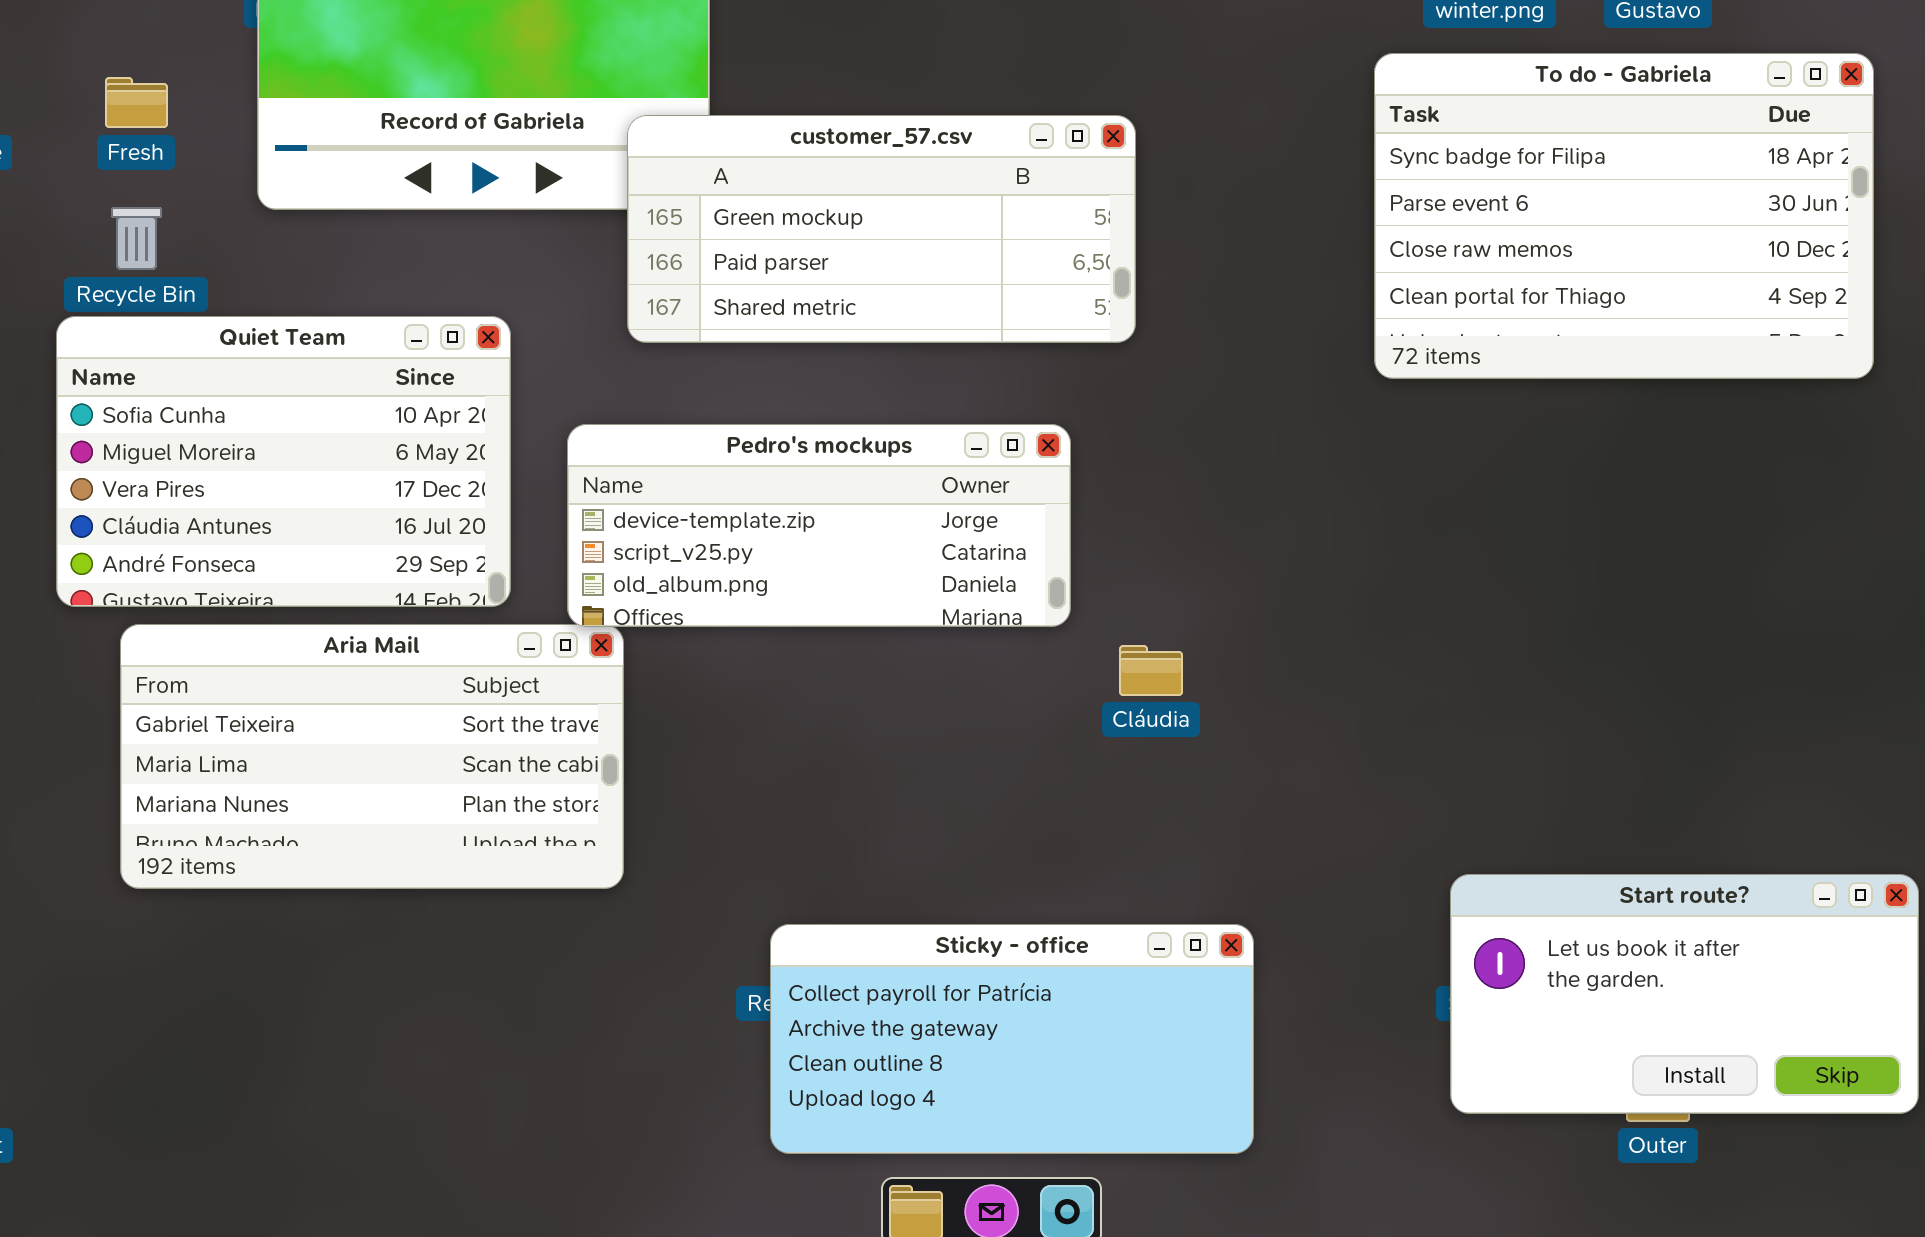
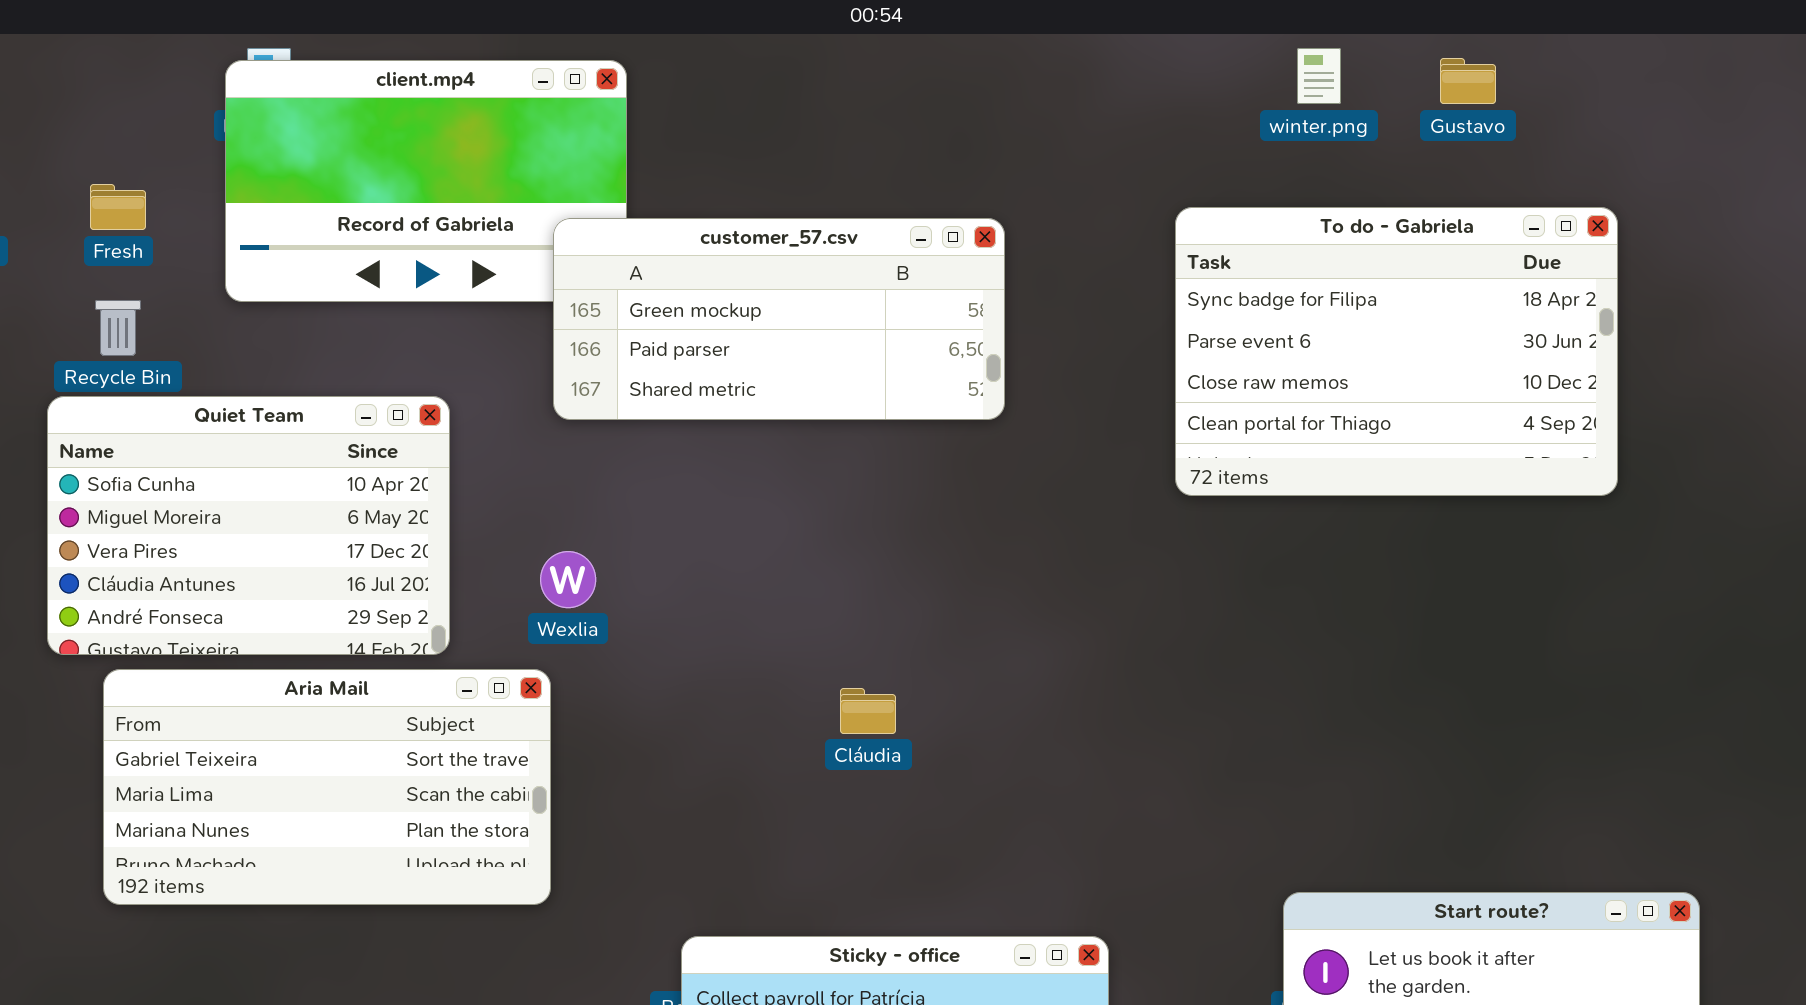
To do - Gabriela: [1374,53,1874,379] -> [1175,207,1618,496], moved
Pedro's mockups: [567,424,1071,627] -> none, closed
Cláudia: [1119,645,1183,696] -> [840,688,896,734], moved

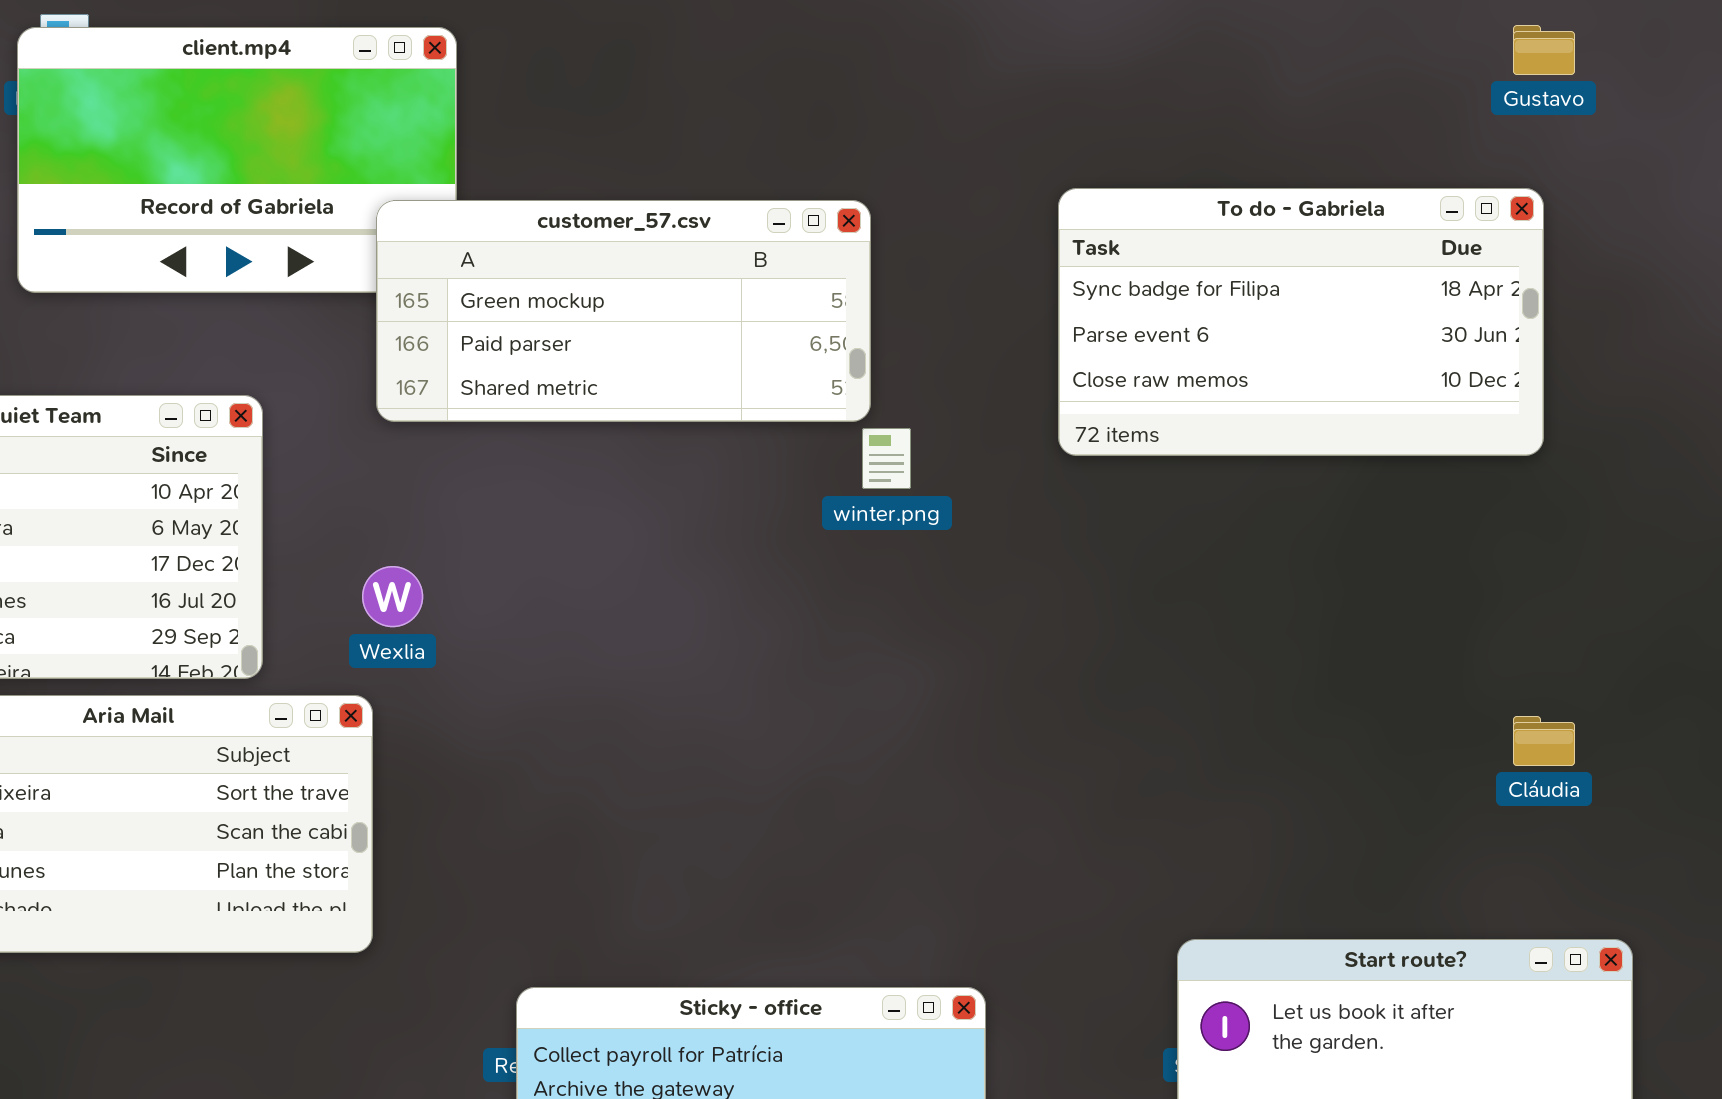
winter.png: [1297,48,1341,104] -> [862,428,911,489], moved
Gustavo: [1440,58,1496,104] -> [1513,25,1575,75], moved
To do - Gabriela: [1175,207,1618,496] -> [1058,188,1544,456], resized
Cláudia: [840,688,896,734] -> [1513,716,1575,766], moved

